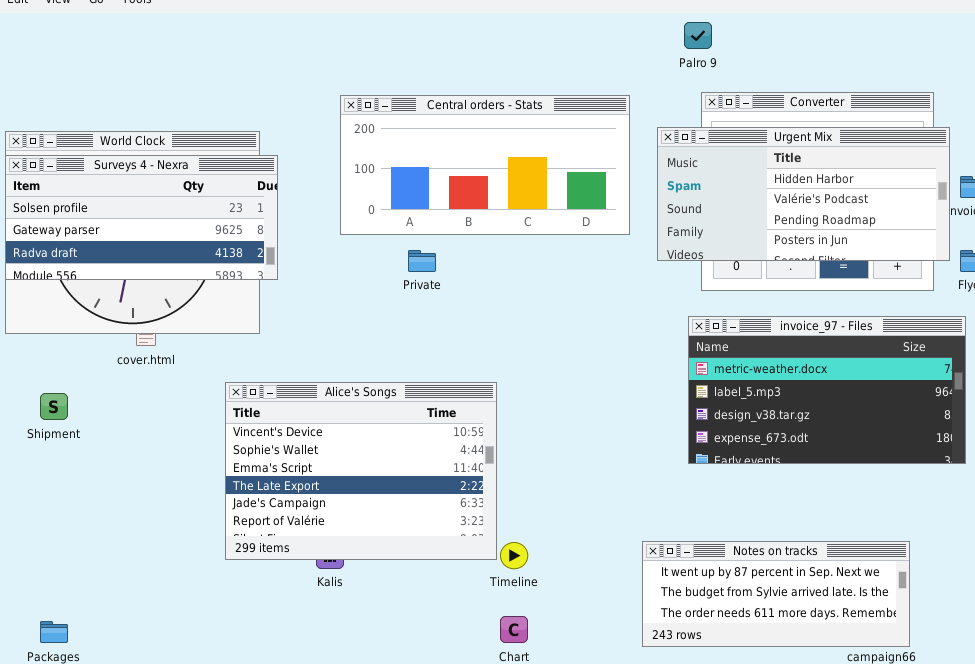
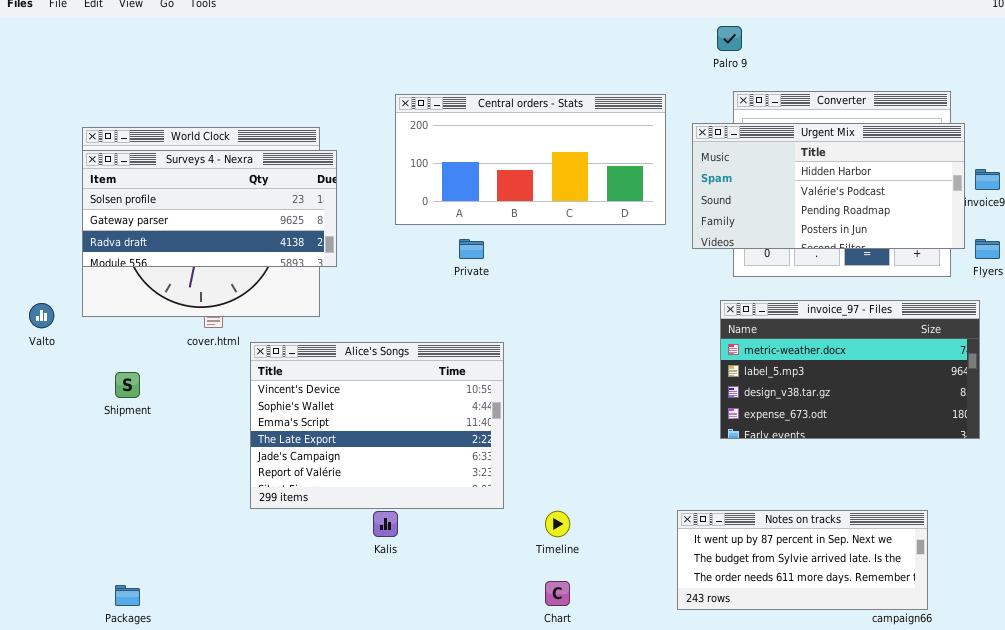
Alice's Songs: [225,382,497,560] -> [250,342,504,509], moved

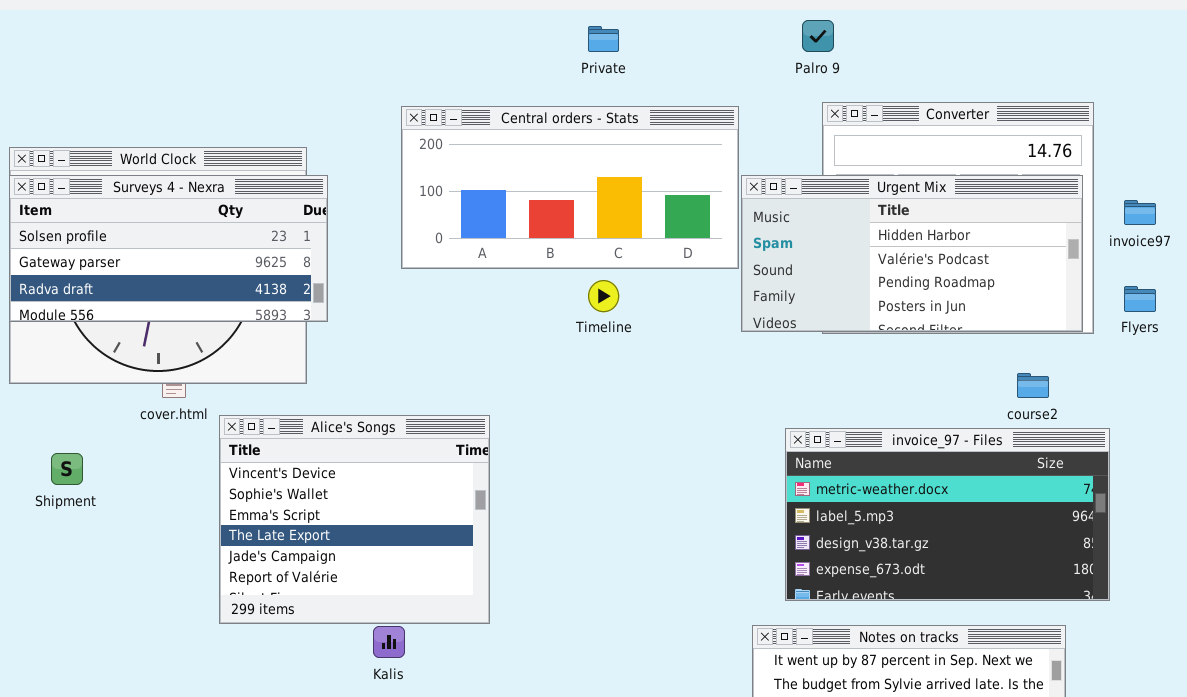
Urgent Mix: [692,123,965,249] -> [741,175,1083,332], moved
Private: [459,239,484,259] -> [588,26,619,52], moved
invoice_97 - Files: [720,300,980,439] -> [785,428,1110,601], moved
Alice's Songs: [250,342,504,509] -> [219,415,490,624], resized
Timeline: [545,511,570,537] -> [588,280,619,312], moved

